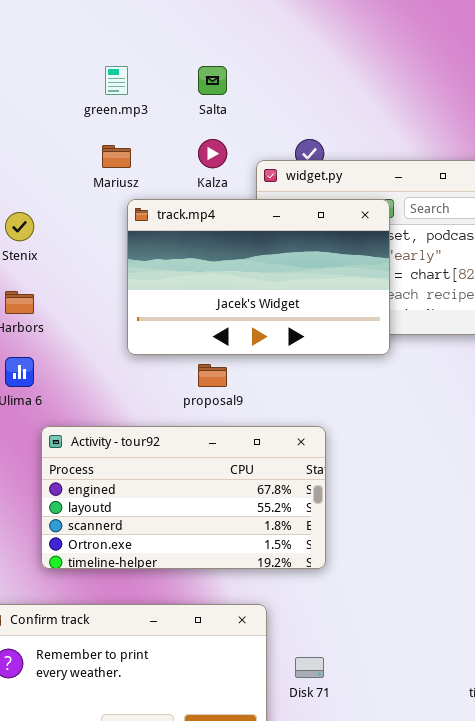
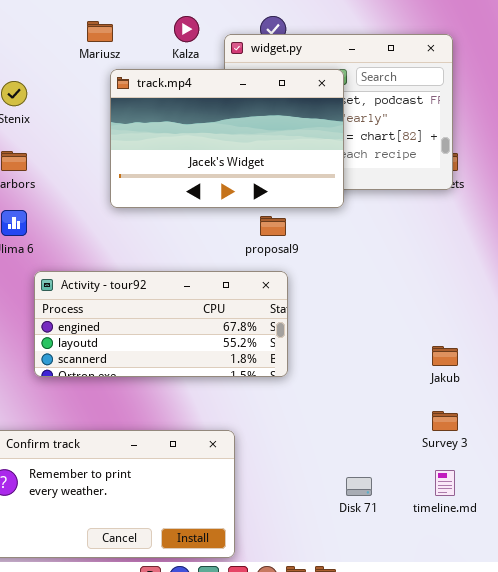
proposal9: [198,364,227,387] -> [260,216,286,236], moved
Activity - tour92: [41,426,326,569] -> [34,271,288,377], resized
Disk 71: [295,657,324,678] -> [346,477,372,496], moved

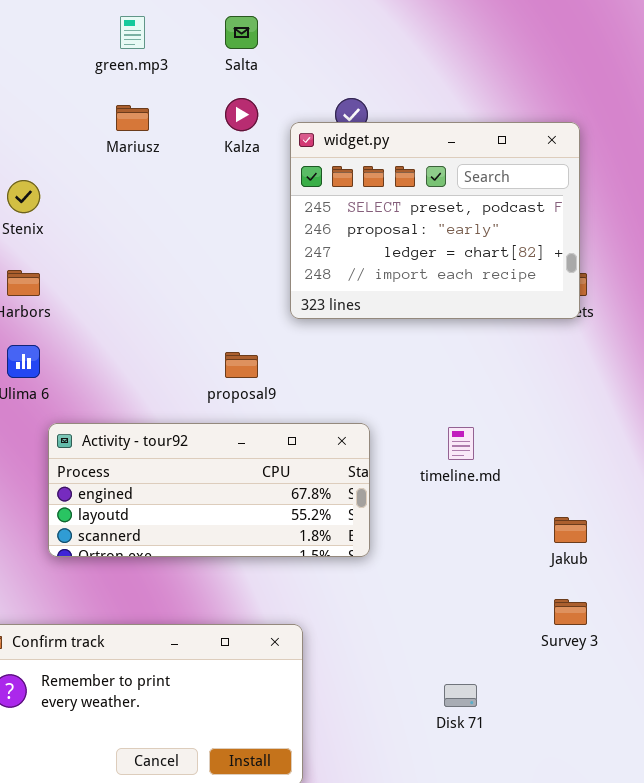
track.mp4: [110,69,344,208] -> none, closed
proposal9: [260,216,286,236] -> [225,352,258,378], moved
timeline.md: [435,470,455,496] -> [448,427,474,460], moved

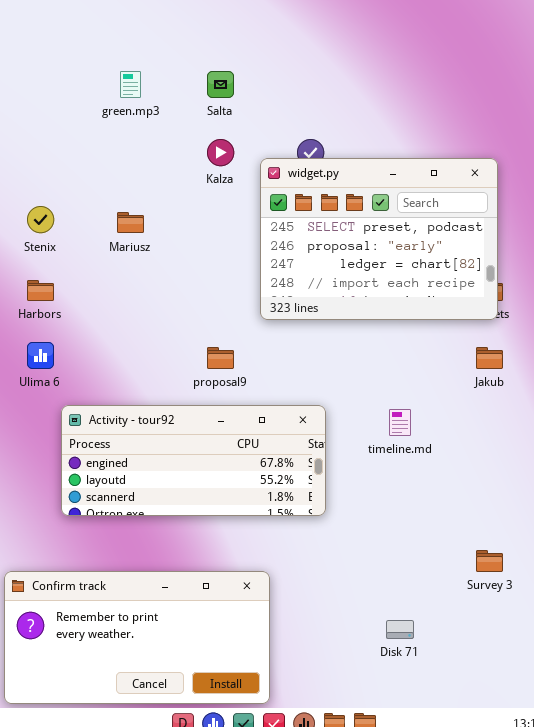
Mariusz: [116,105,149,131] -> [117,212,144,233], moved
Jakub: [554,517,587,543] -> [476,347,503,369], moved

